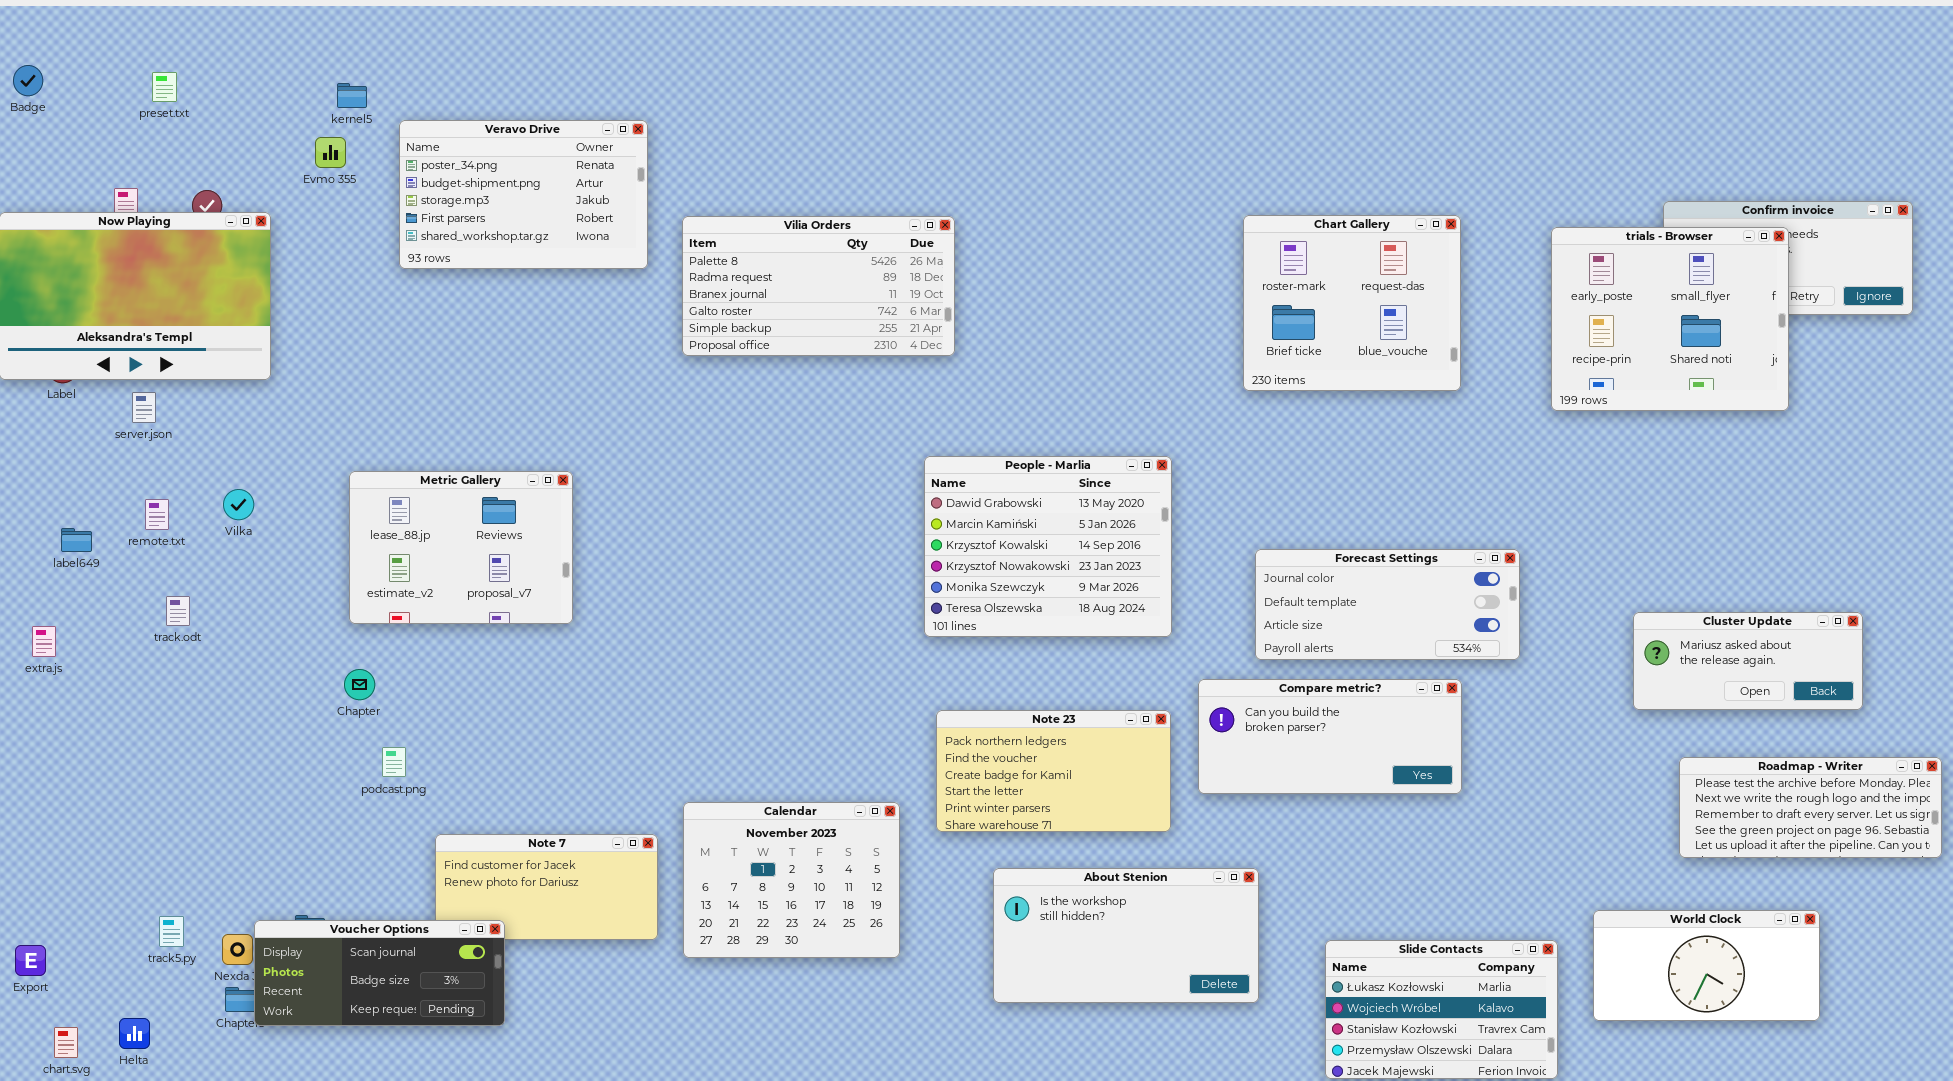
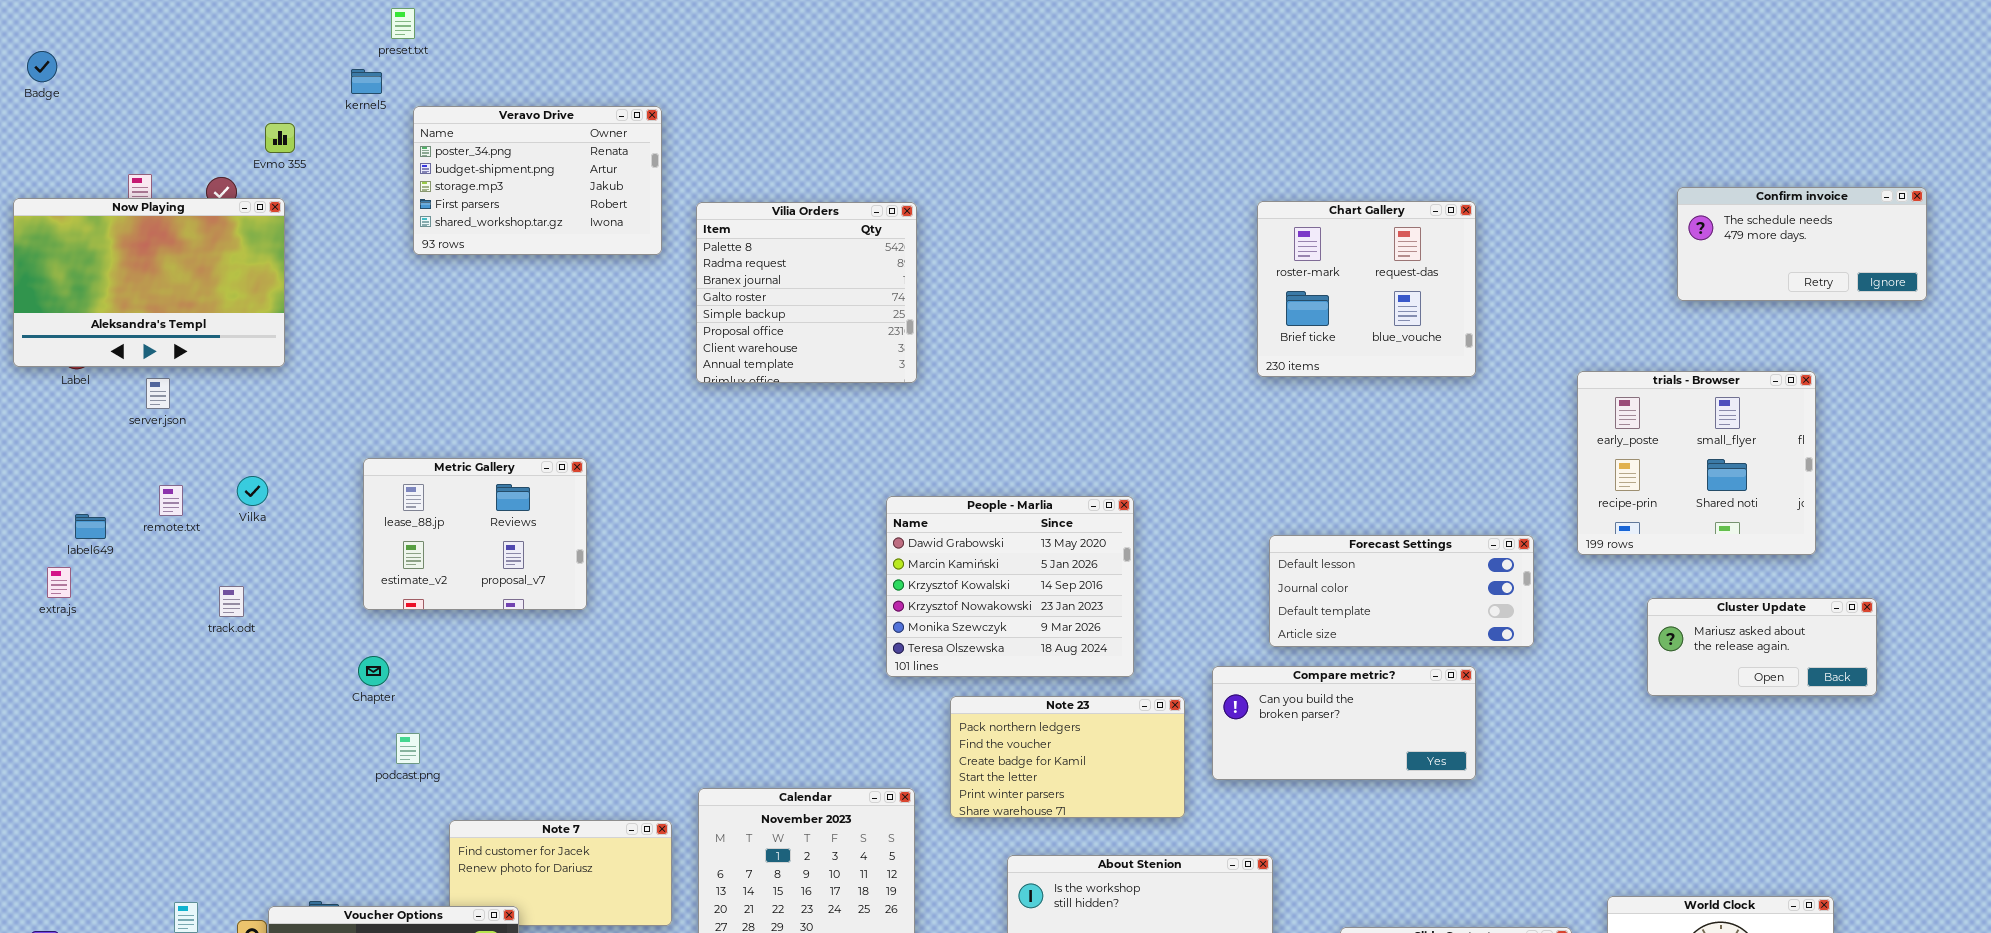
preset.txt: [152,72,177,102] -> [391,8,415,39], moved
Evmo 355: [315,137,346,168] -> [265,123,295,153], moved
Vilia Orders: [682,216,955,356] -> [696,202,917,383], resized
trials - Browser: [1551,227,1789,411] -> [1577,371,1816,555], moved
People - Marlia: [924,456,1172,637] -> [886,496,1134,677], moved
Forecast Settings: [1255,549,1520,660] -> [1269,535,1534,647], scrolled up 1 row
track.odt: [166,596,190,626] -> [219,586,244,617], moved
extra.js: [32,626,56,657] -> [47,567,71,598], moved
Roadmap - Writer: [1679,757,1942,858] -> none, closed

